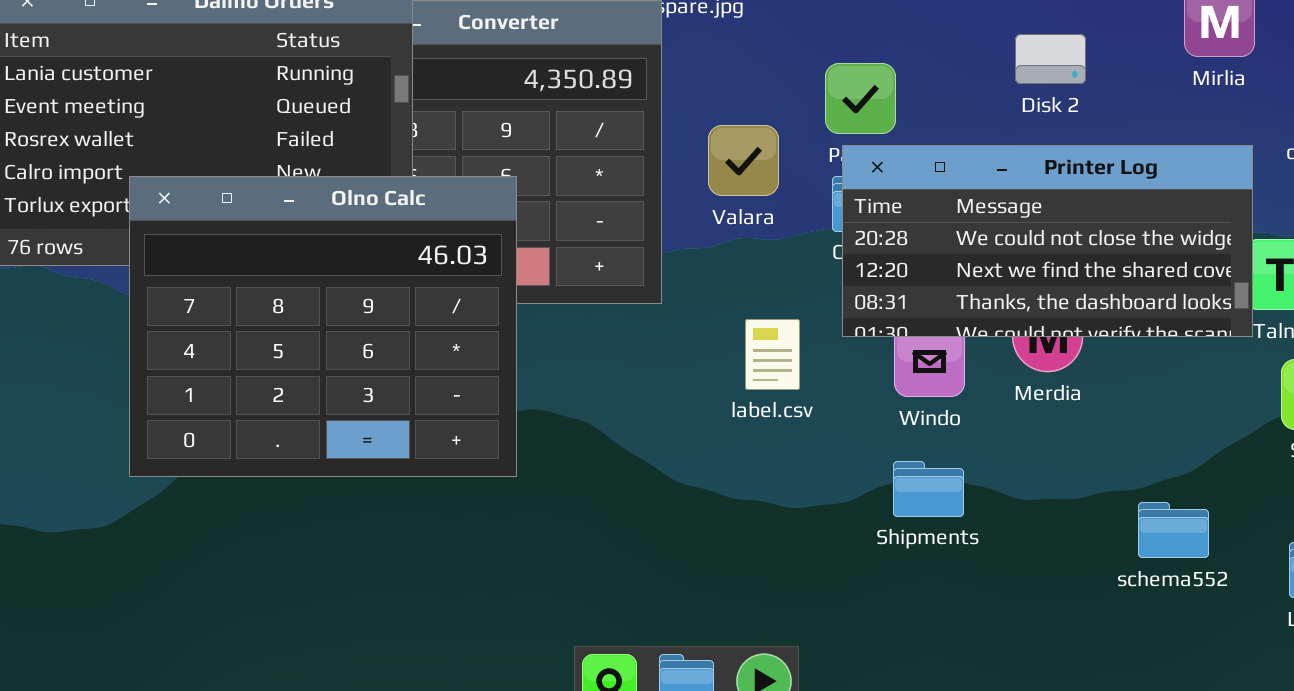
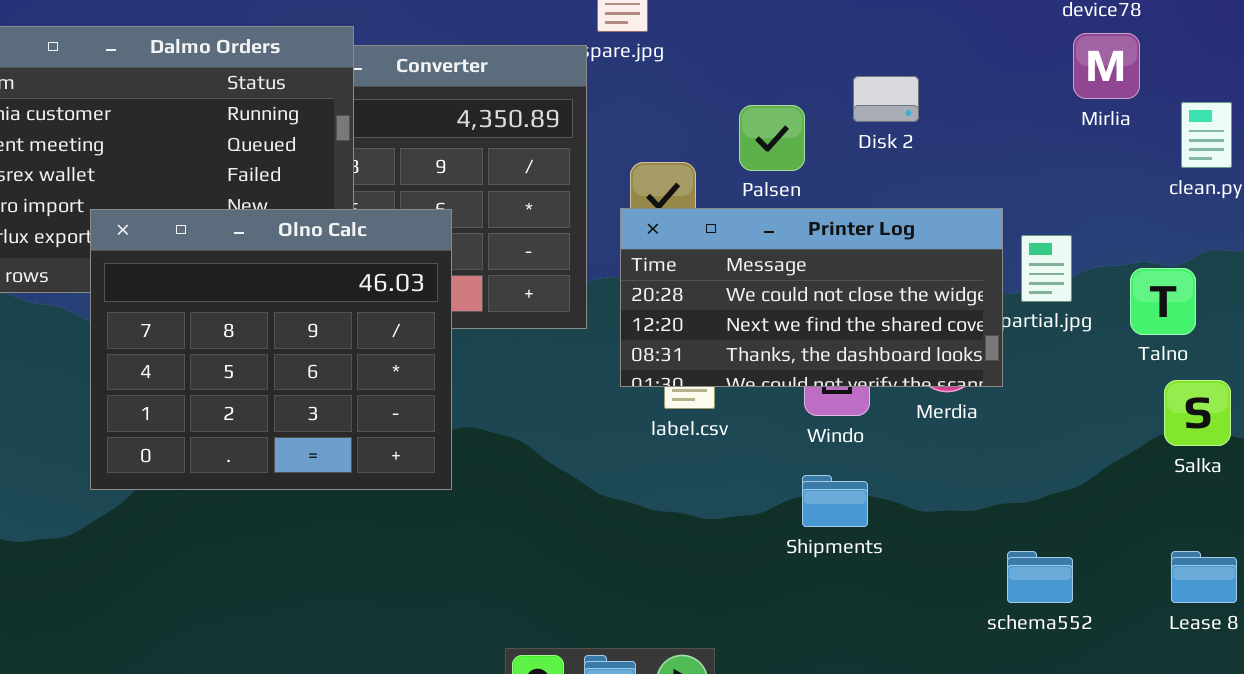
Disk 2: [1015,34,1086,84] -> [853,76,919,122], moved
Printer Log: [842,145,1253,337] -> [620,208,1003,387], moved
schema552: [1138,502,1209,558] -> [1007,551,1073,603], moved

